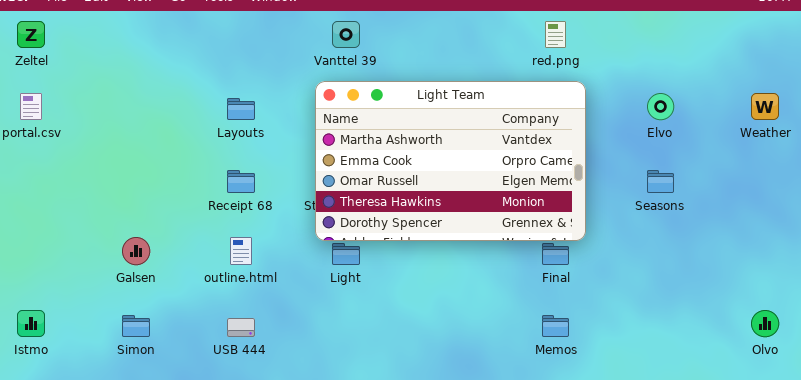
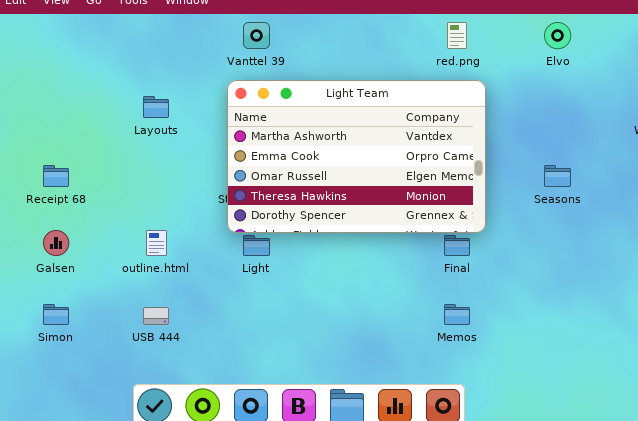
Elvo: [647,93,674,120] -> [544,22,571,49], moved
Receipt 68: [227,170,255,193] -> [43,165,69,187], moved

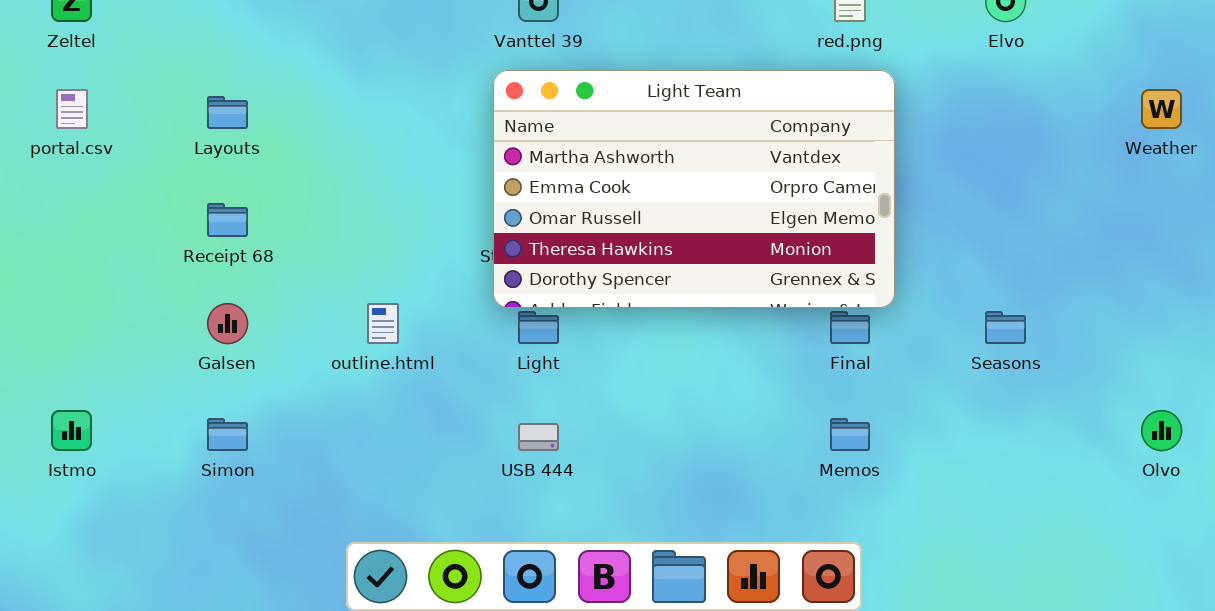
Layouts: [143,96,169,118] -> [207,96,248,129], moved
Seasons: [544,165,571,187] -> [985,311,1026,344], moved
USB 444: [143,307,169,325] -> [518,423,559,451], moved

